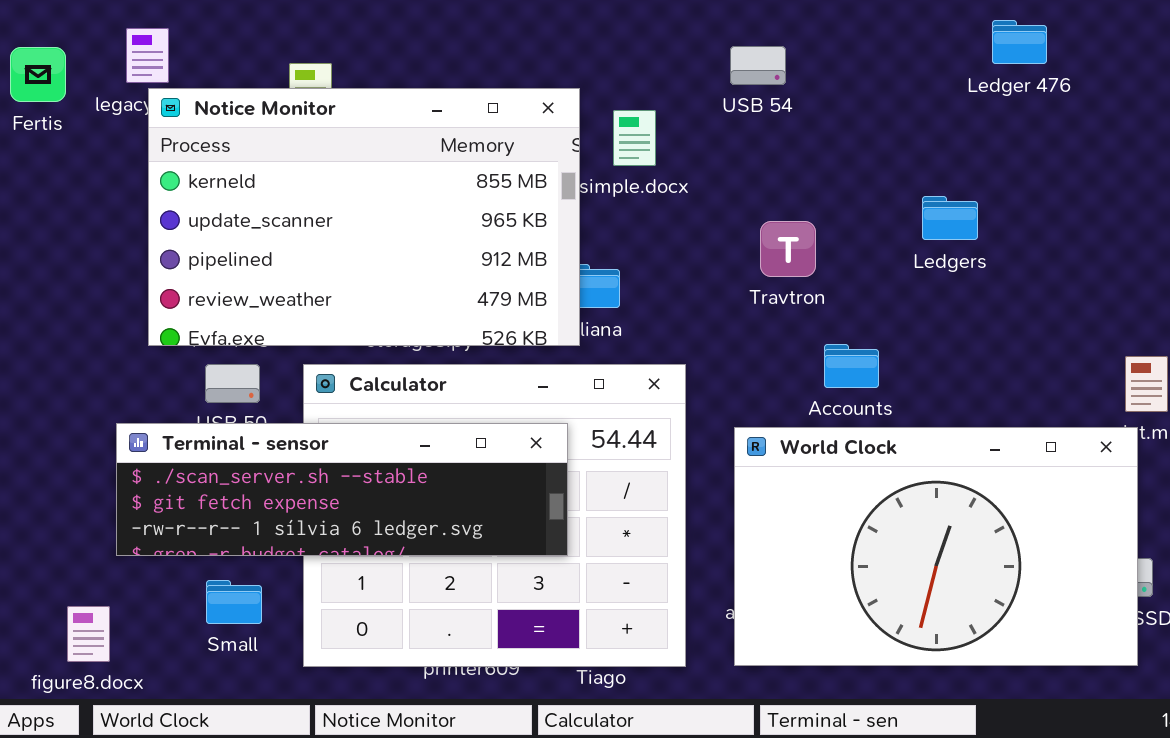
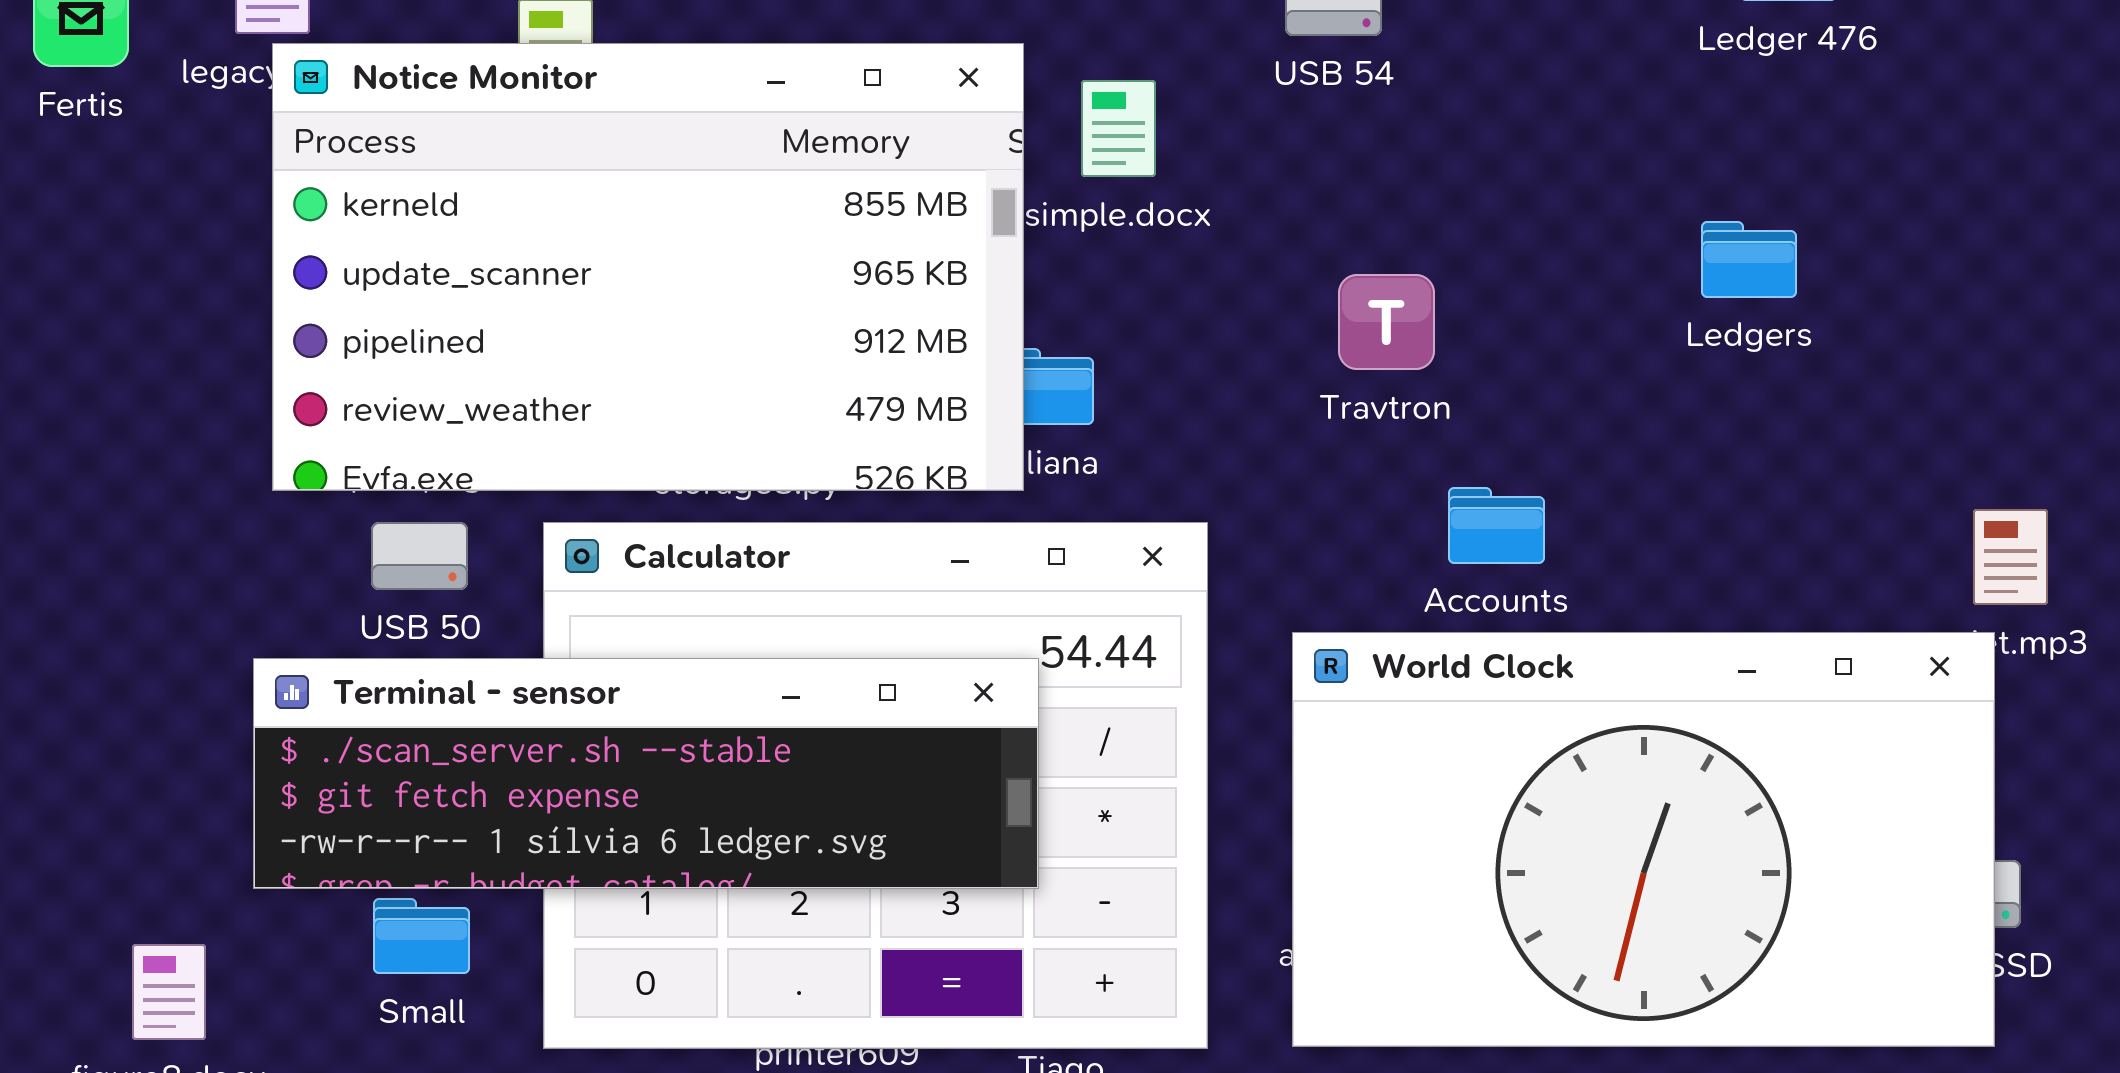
Ledgers: [922,196,978,240] -> [1701,221,1797,298], moved
Terminal - sensor: [116,423,568,556] -> [253,658,1039,889], moved

